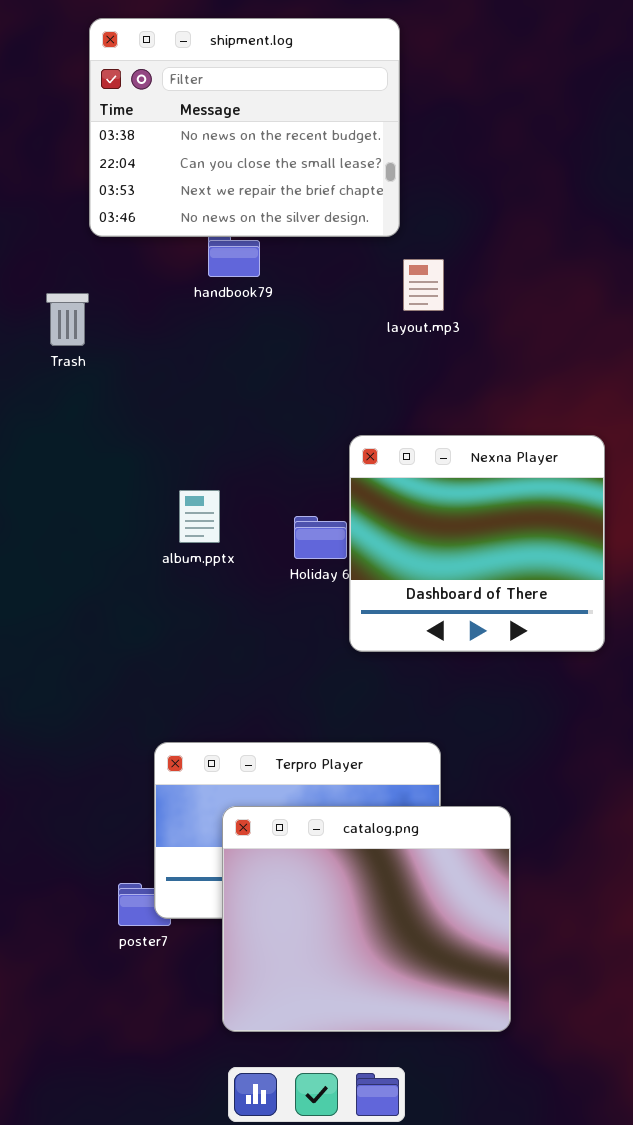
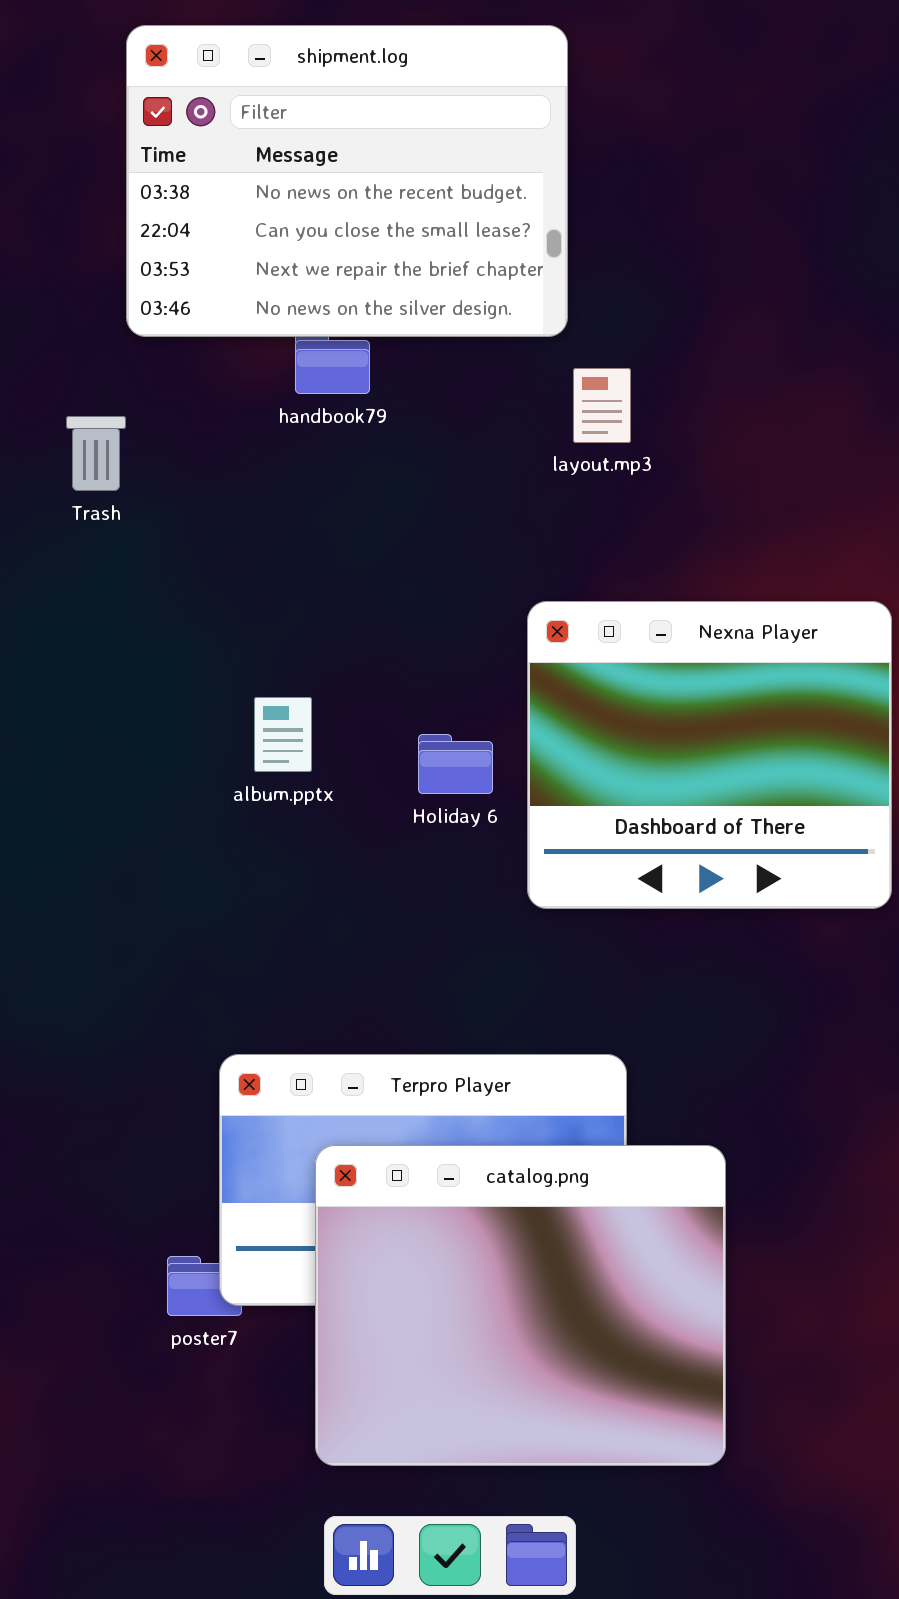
Nexna Player: [349,435,605,652] -> [527,601,892,909], moved

